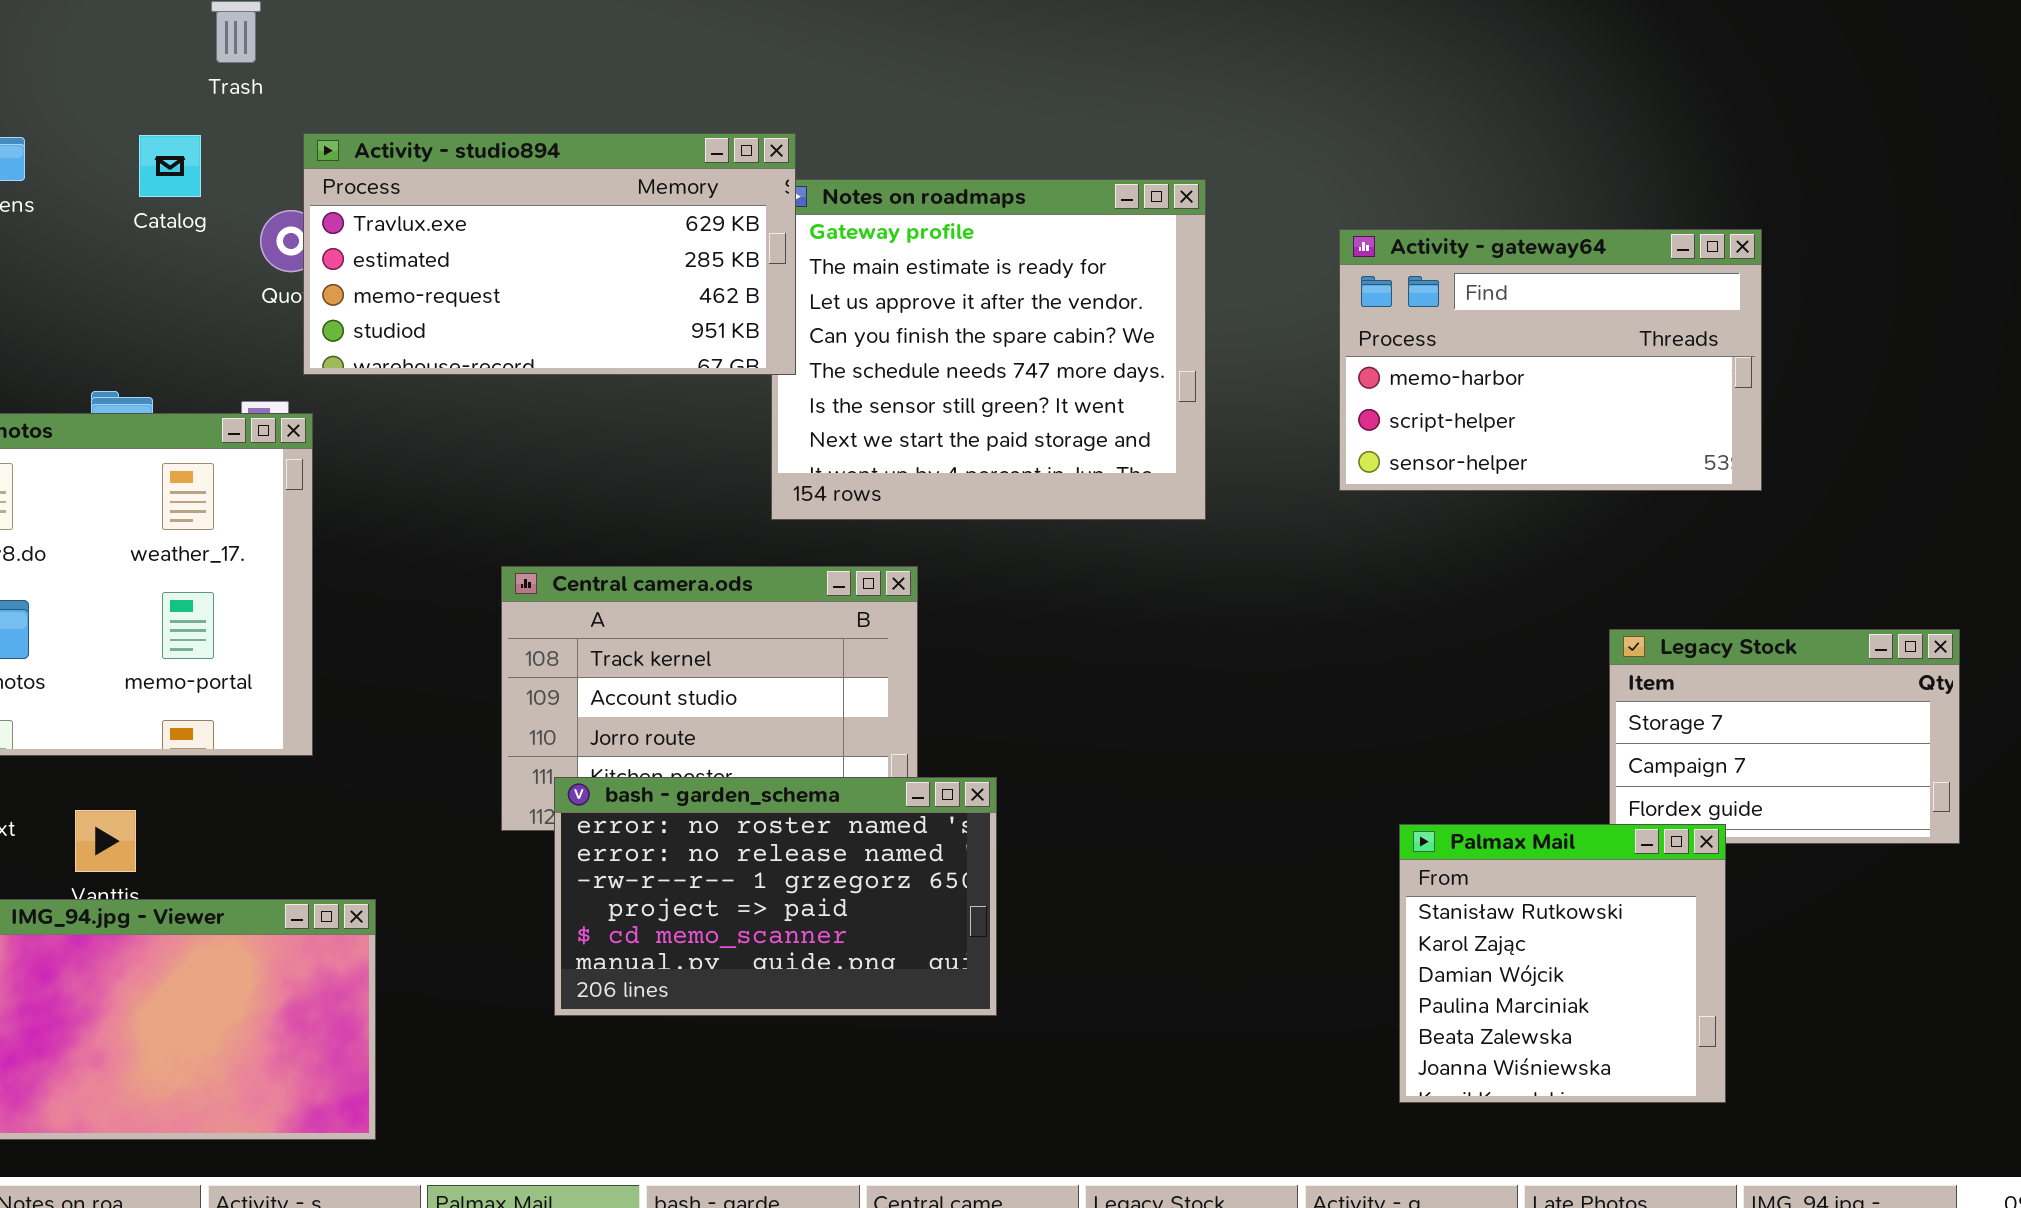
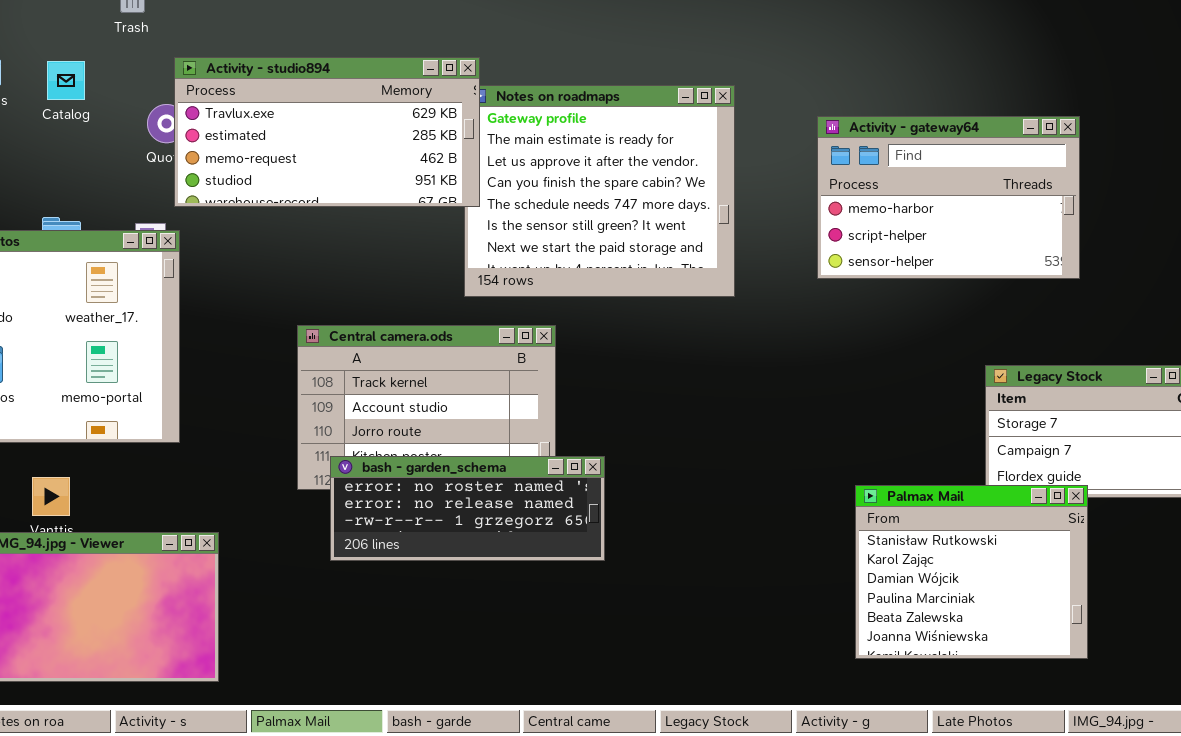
Catalog: [139,135,201,197] -> [47,61,85,100], moved
bash - garden_schema: [554,777,997,1016] -> [330,456,605,561], resized
Palmax Mail: [1399,824,1726,1103] -> [855,485,1088,659], resized

